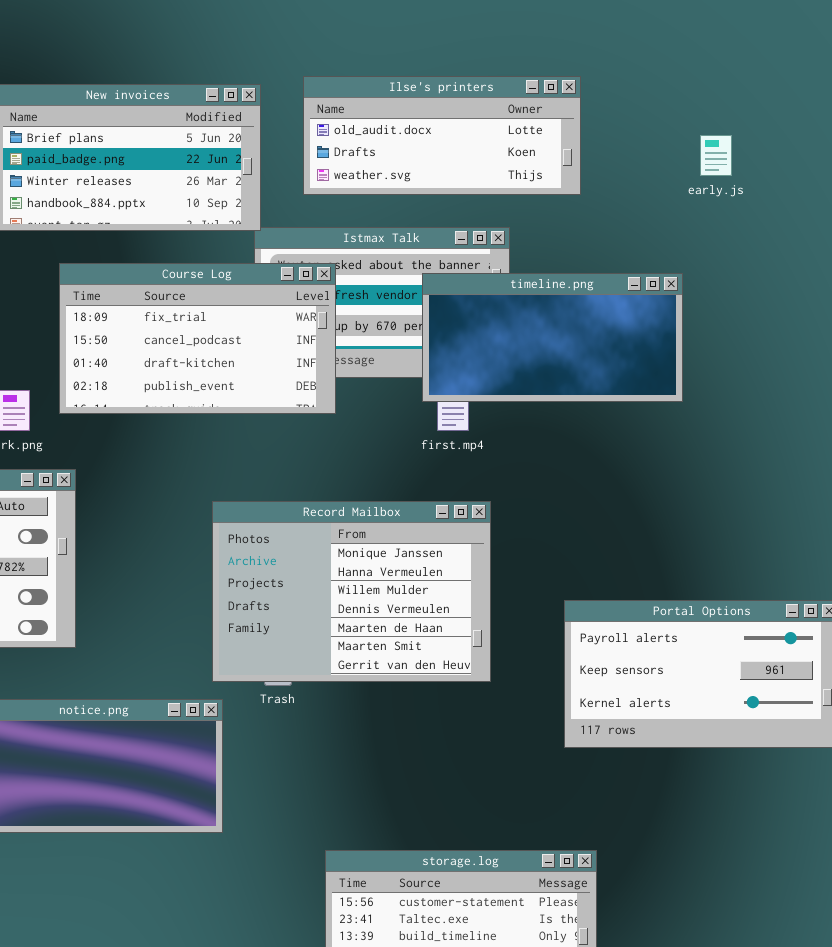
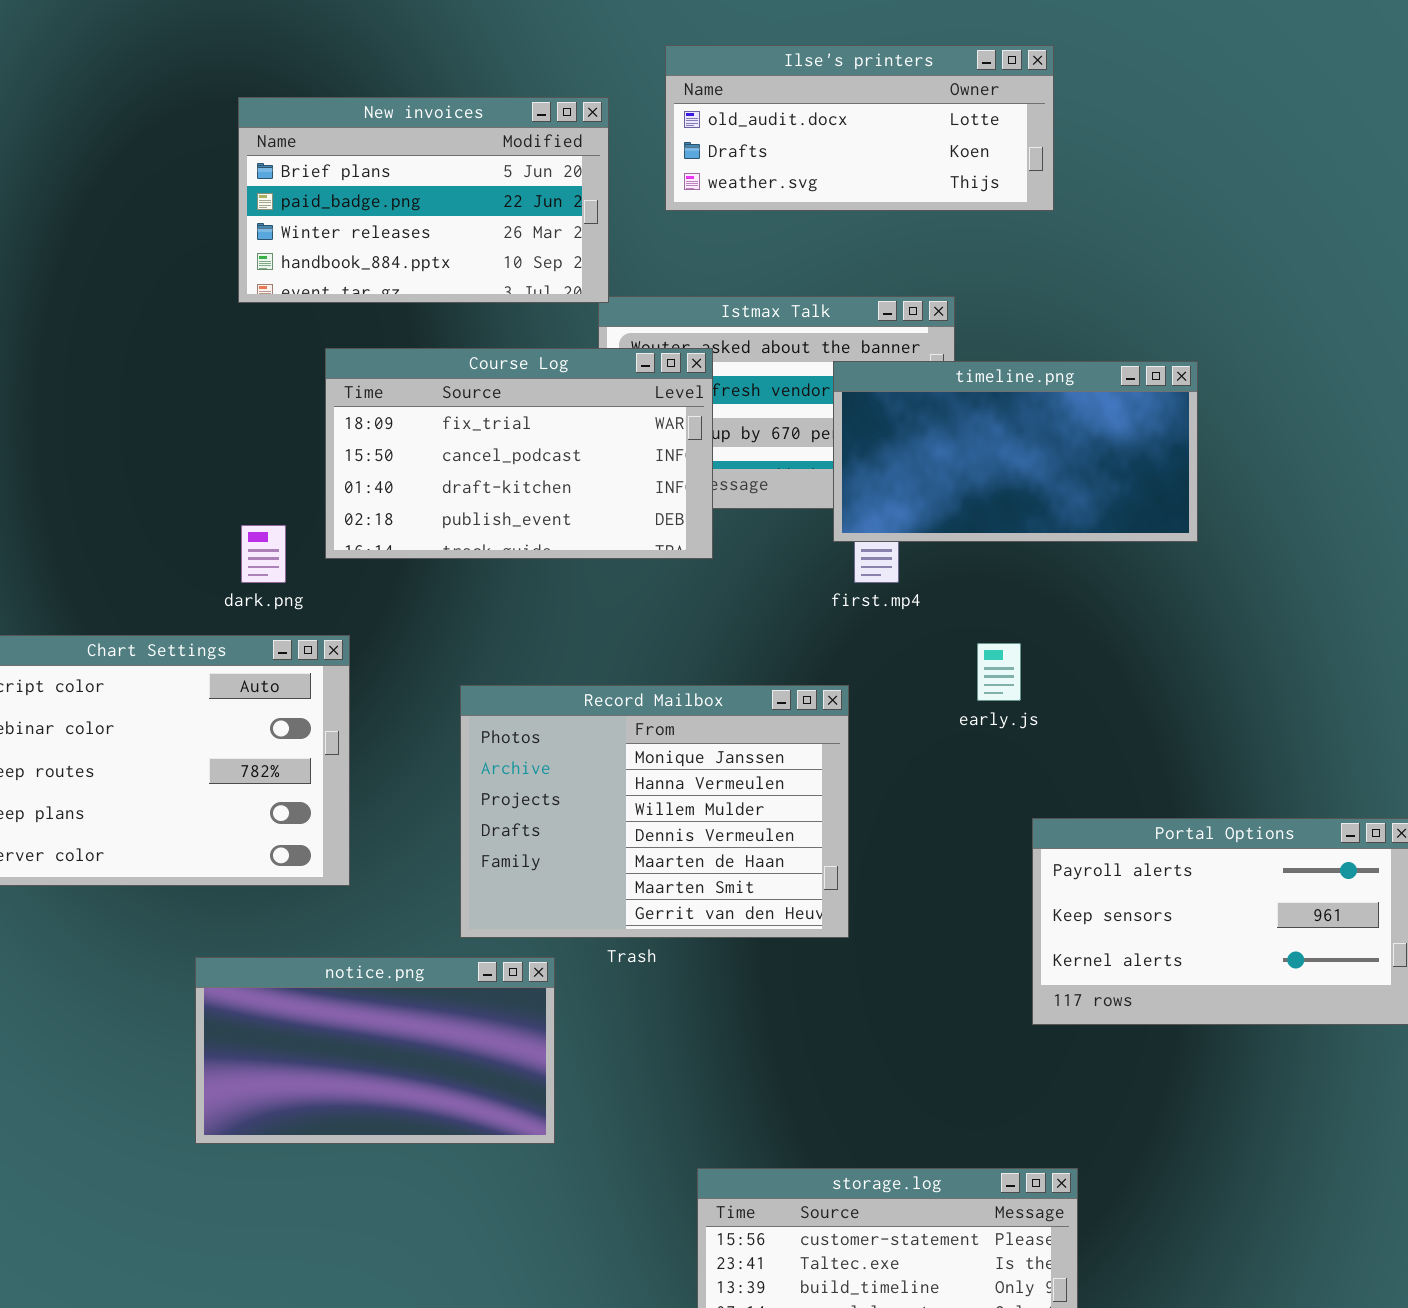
Ilse's printers: [303,76,581,195] -> [665,45,1054,211], moved
early.js: [700,135,732,176] -> [977,643,1021,701], moved
Record Mailbox: [212,501,491,682] -> [460,685,849,938], moved

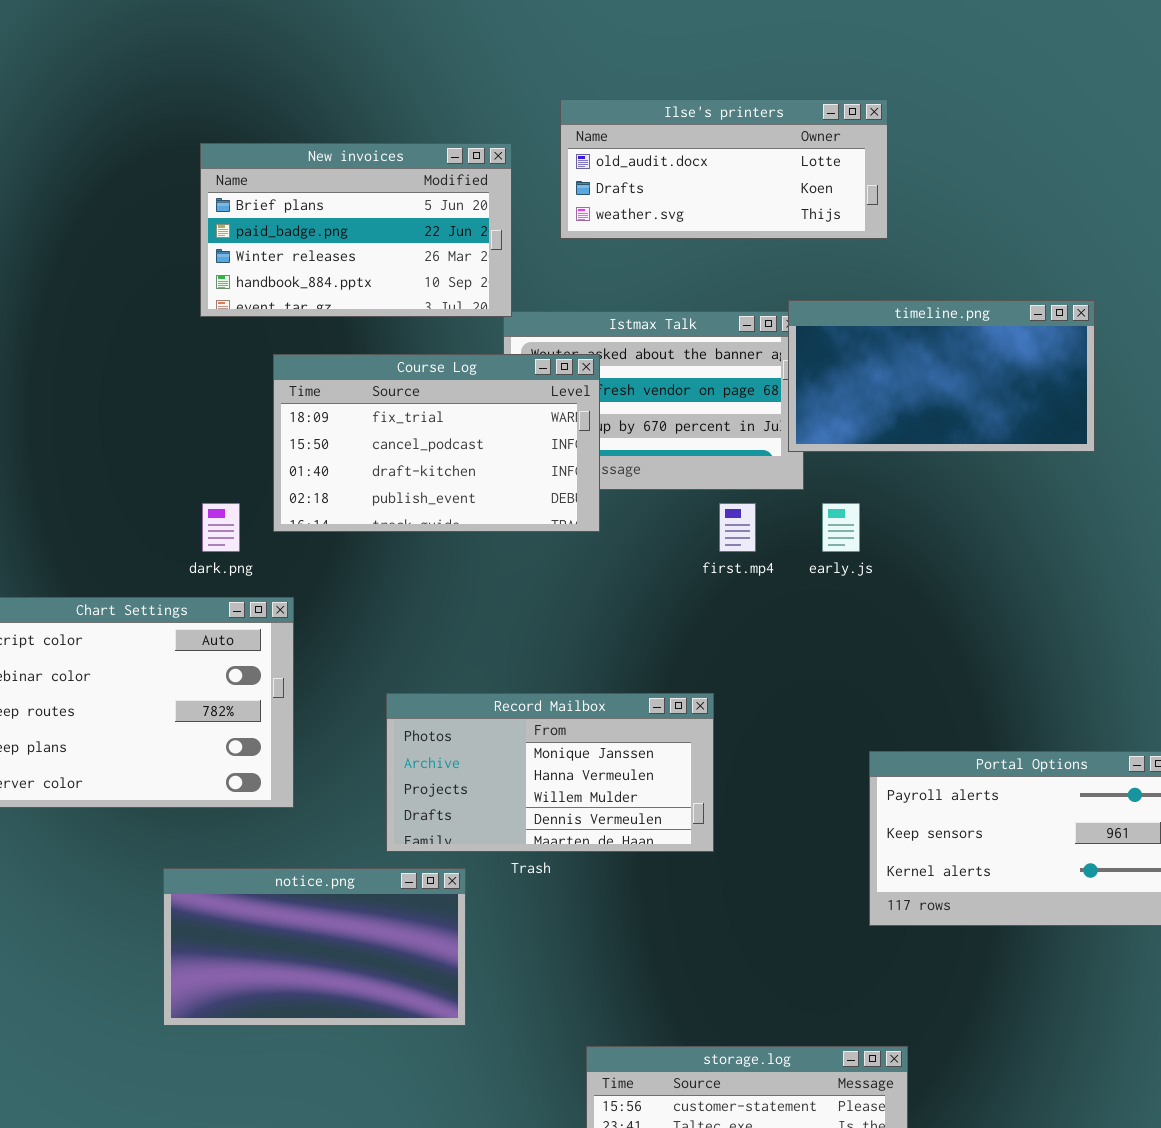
timeline.png: [833,361,1198,542] -> [788,300,1095,452], moved
early.js: [977,643,1021,701] -> [822,503,860,552], moved
Record Mailbox: [460,685,849,938] -> [386,693,714,852], resized

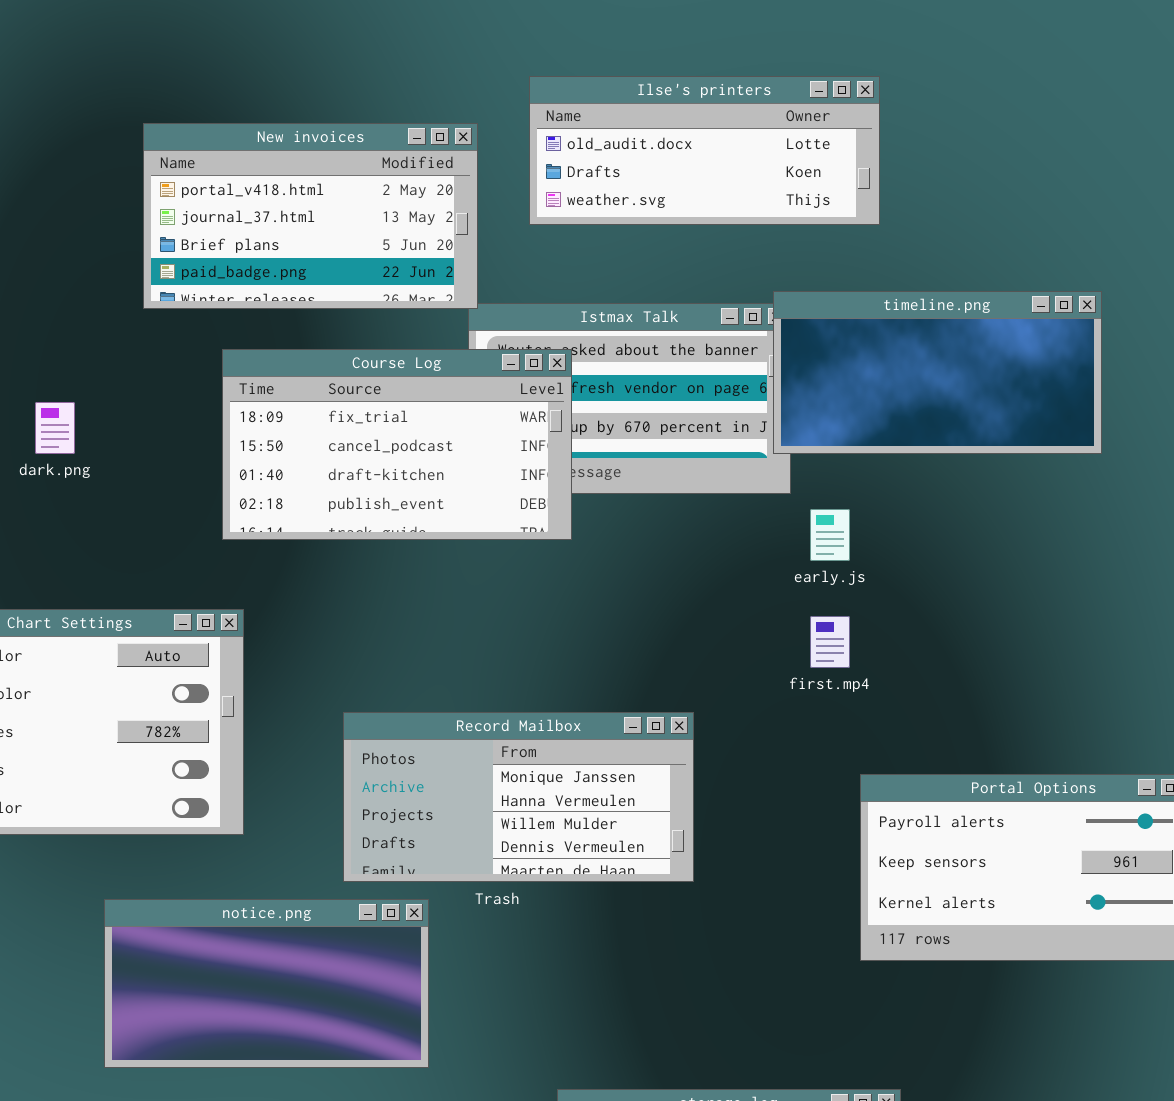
New invoices: [200,143,512,317] -> [143,123,478,309], scrolled up 2 rows
dark.png: [202,503,240,552] -> [35,402,75,454], moved
first.mp4: [719,503,756,552] -> [810,616,850,668], moved

